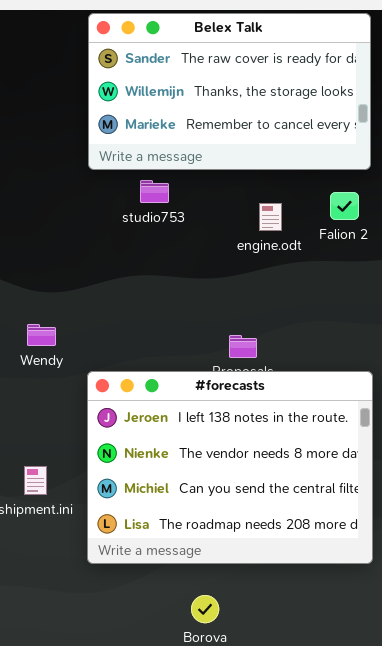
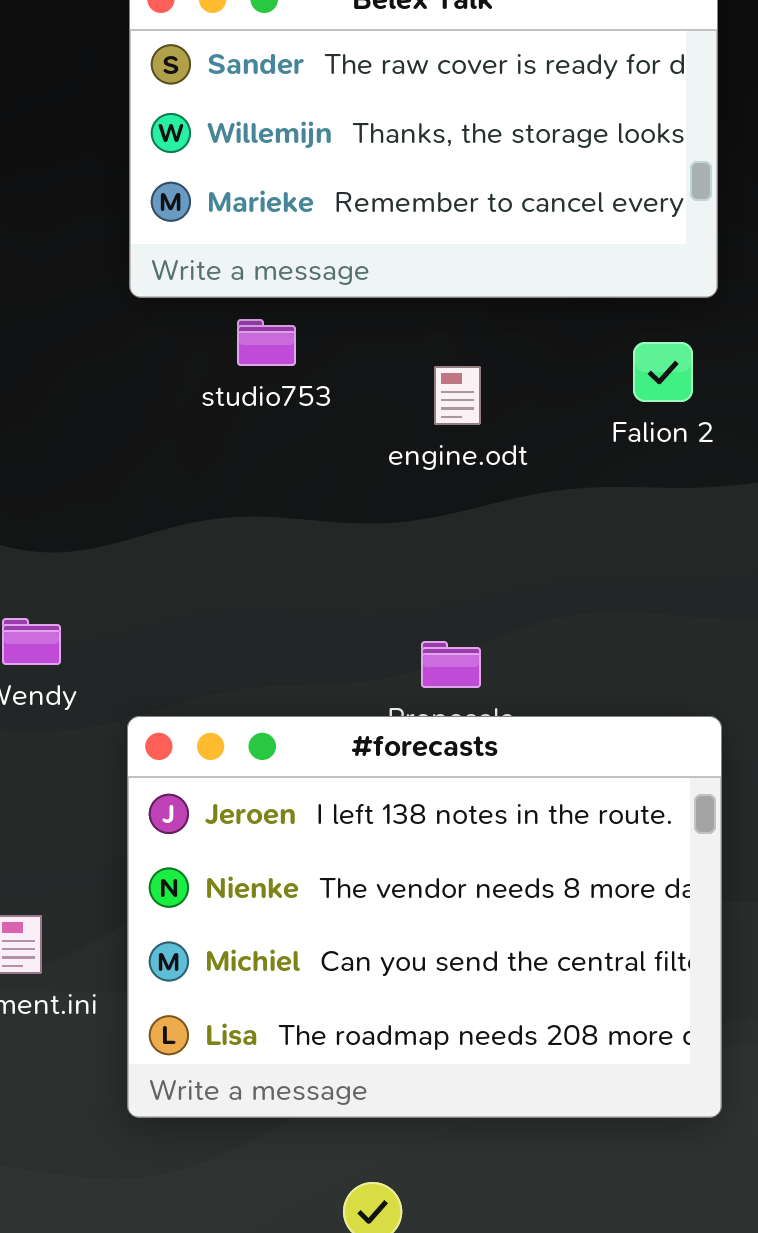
engine.odt: [259,203,282,231] -> [434,366,481,425], moved

